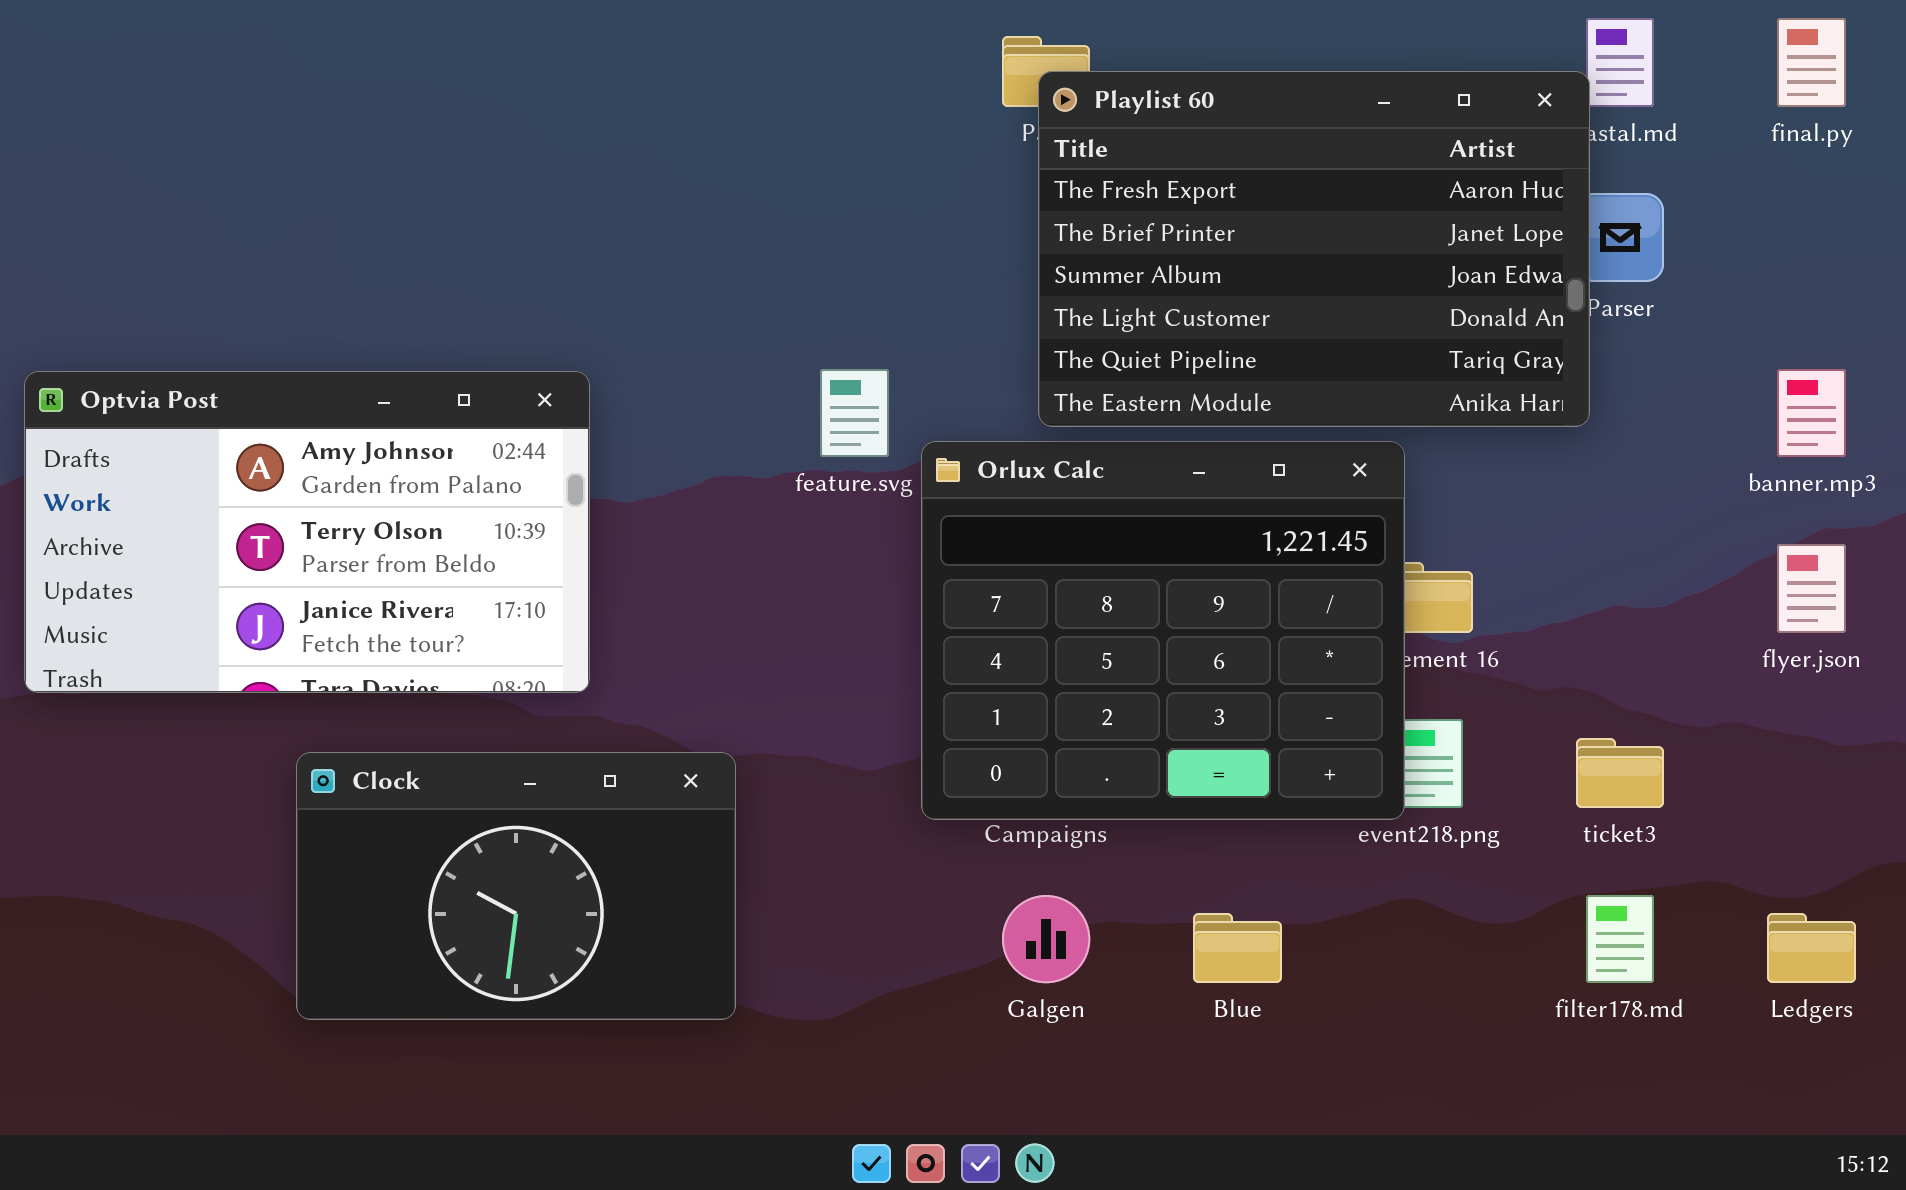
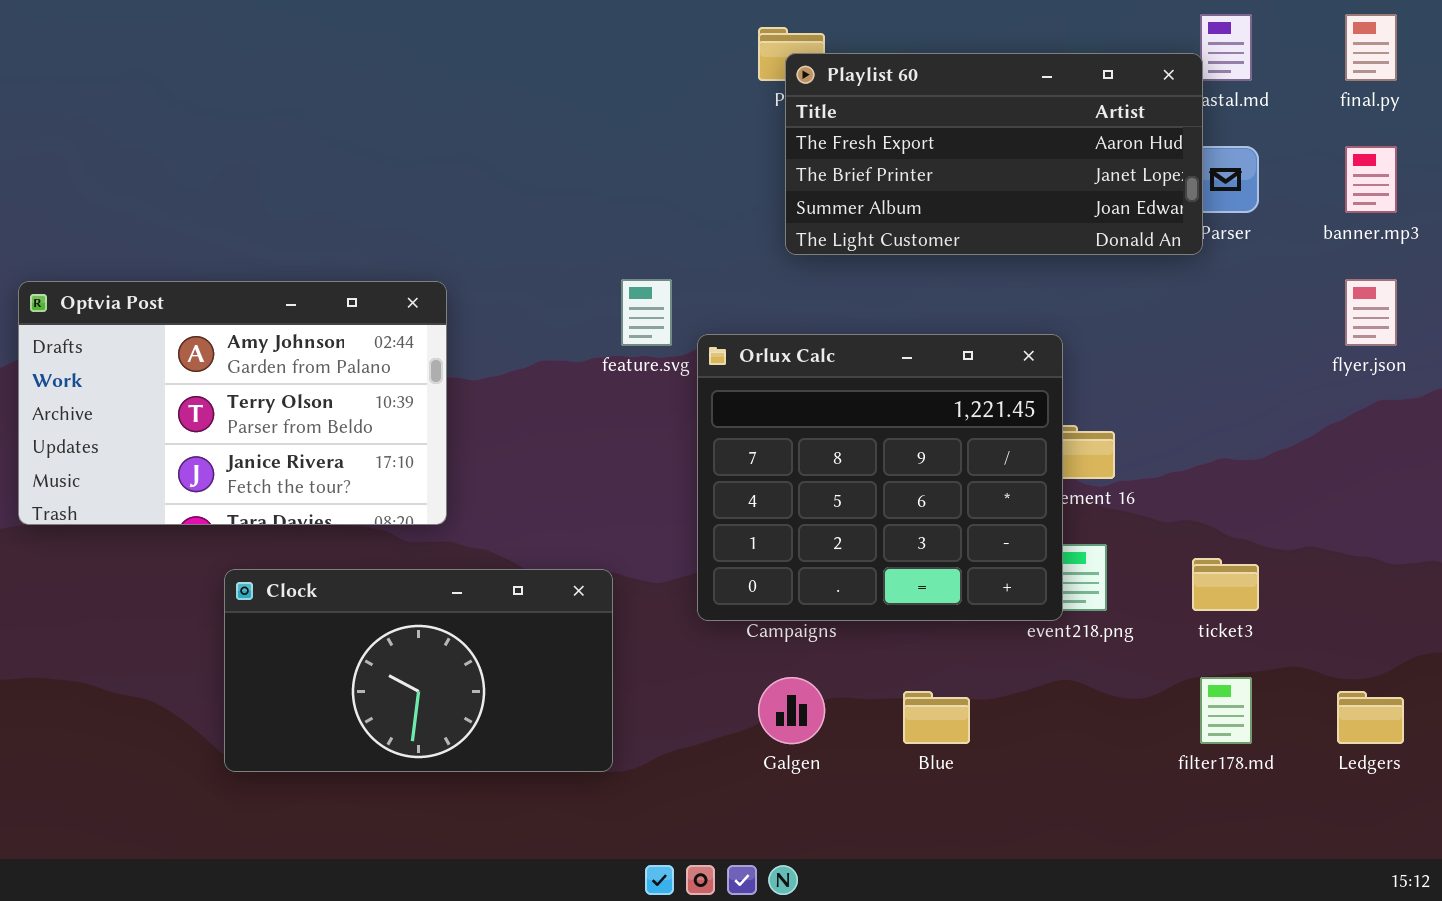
Playlist 60: [1038,71,1590,427] -> [785,53,1203,255], resized
banner.mp3: [1777,369,1846,457] -> [1345,146,1397,213], moved
flyer.json: [1777,544,1846,633] -> [1345,279,1397,346], moved
Clock: [296,752,736,1020] -> [224,569,613,772], resized

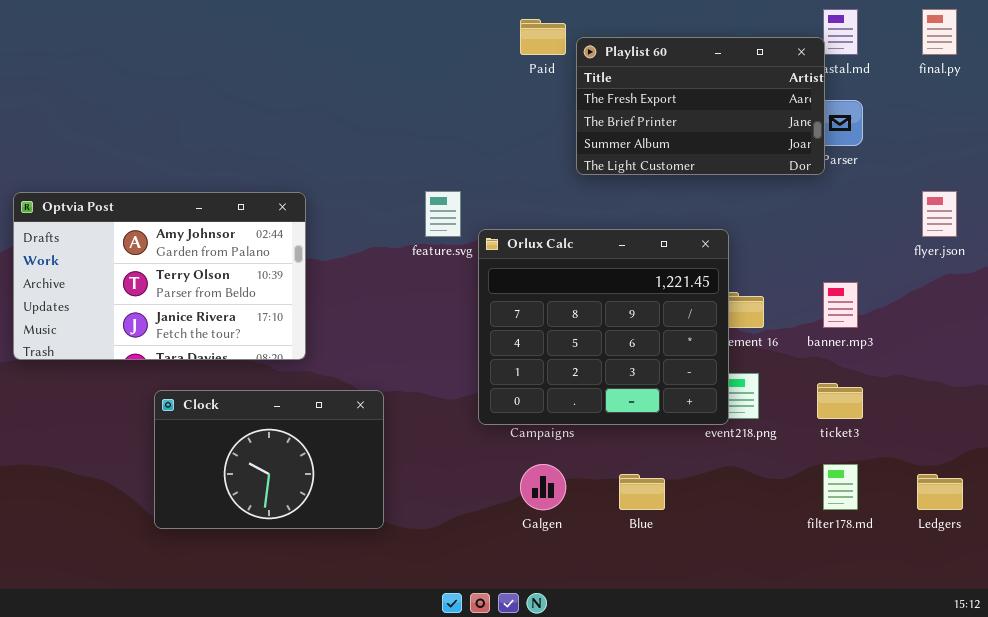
Playlist 60: [785,53,1203,255] -> [576,37,825,175], resized
banner.mp3: [1345,146,1397,213] -> [823,282,858,328], moved
Clock: [224,569,613,772] -> [154,390,384,529], resized

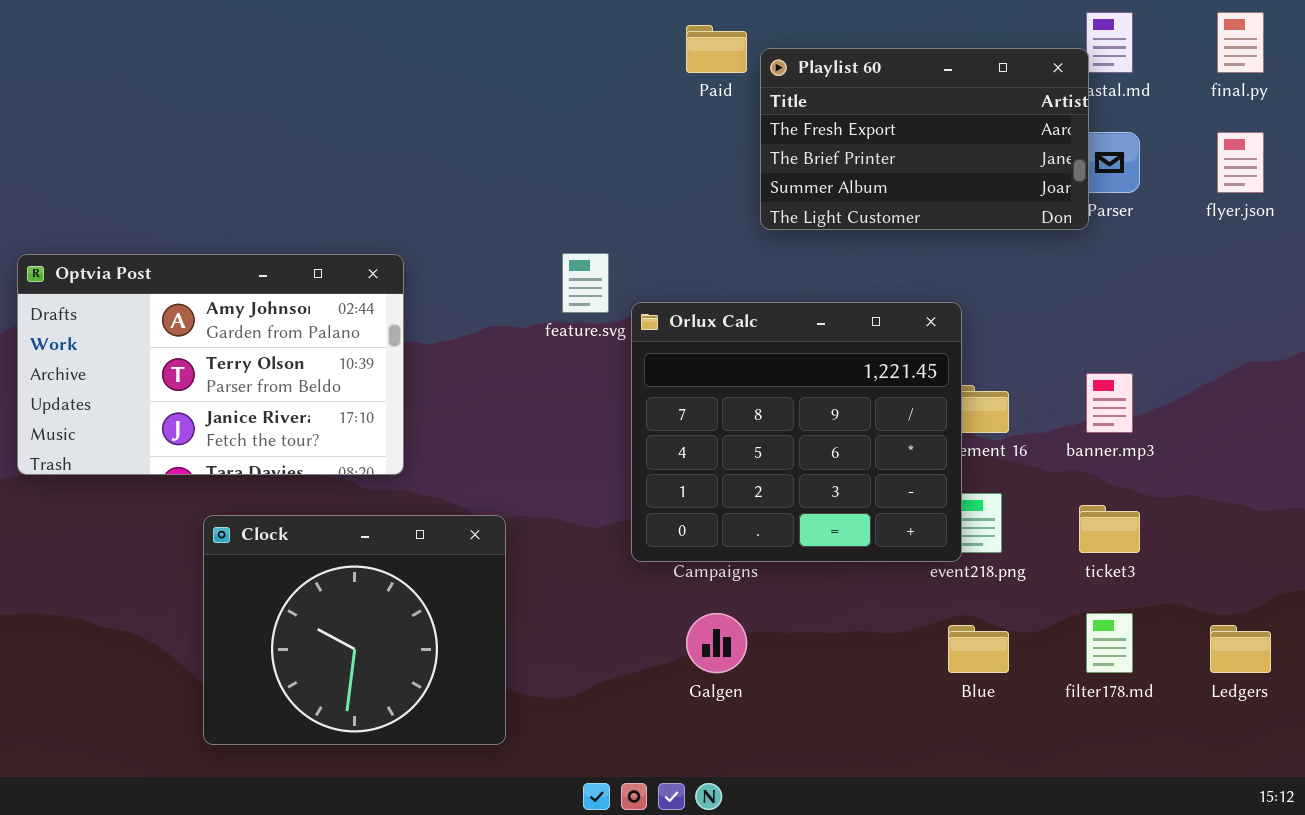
flyer.json: [922,191,957,237] -> [1217,132,1264,193], moved
Clock: [154,390,384,529] -> [203,515,506,745], resized
Blue: [619,474,665,510] -> [948,625,1009,673], moved

